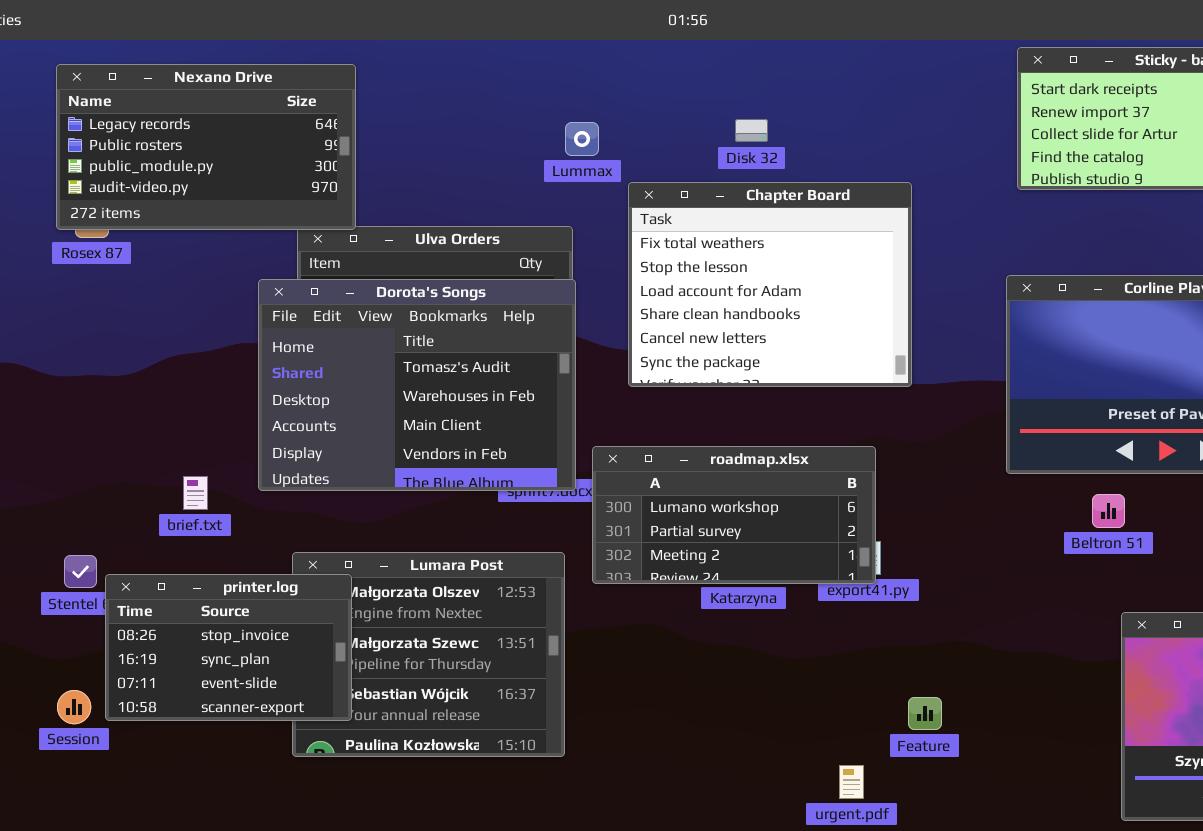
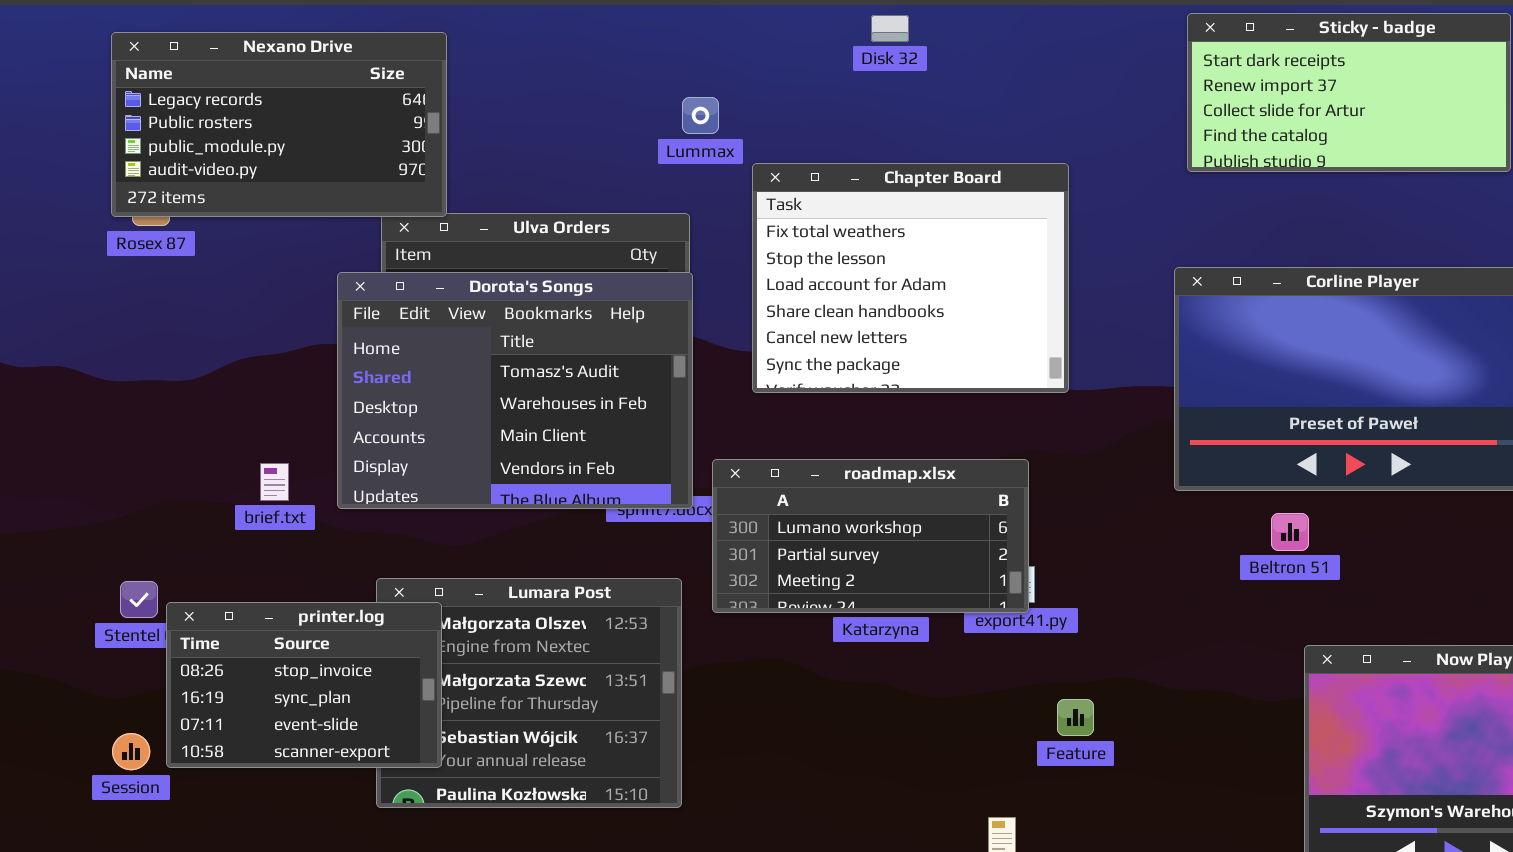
Disk 32: [735,119,768,142] -> [871,15,909,42], moved
brief.txt: [183,476,208,510] -> [260,463,289,501], moved
Feature: [908,697,942,730] -> [1057,699,1094,736], moved

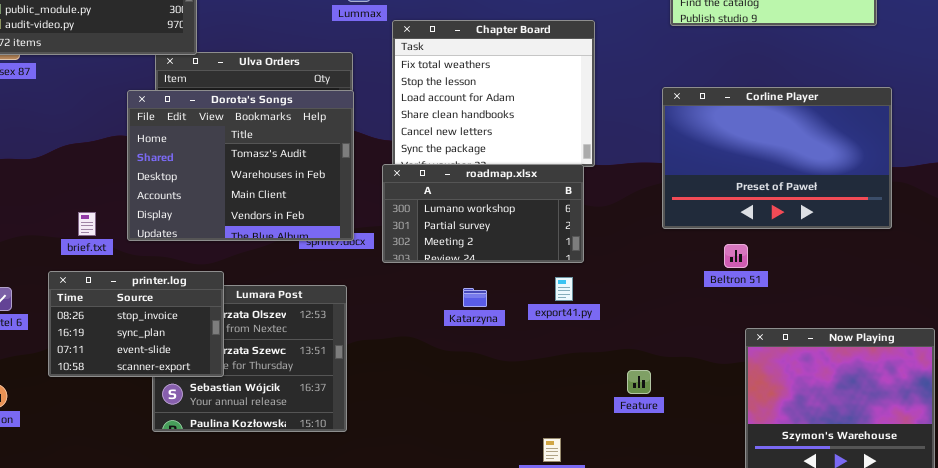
roadmap.xlsx: [712,459,1029,613] -> [382,164,584,263], moved
printer.log: [166,602,442,768] -> [48,271,224,377], moved
Feature: [1057,699,1094,736] -> [627,370,651,394], moved

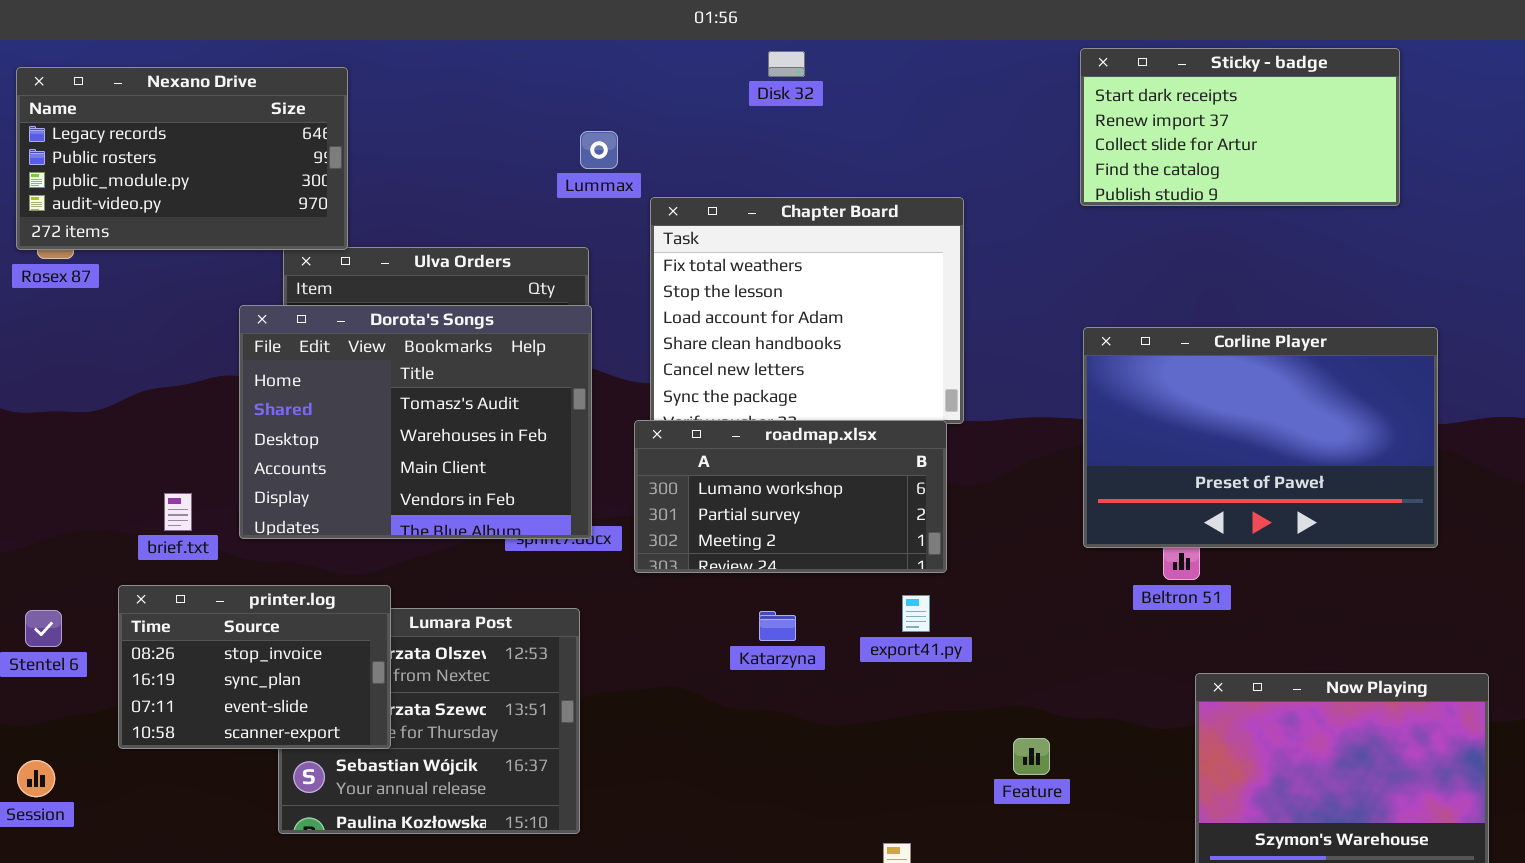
Corline Player: [662,87,892,229] -> [1083,327,1438,548], moved

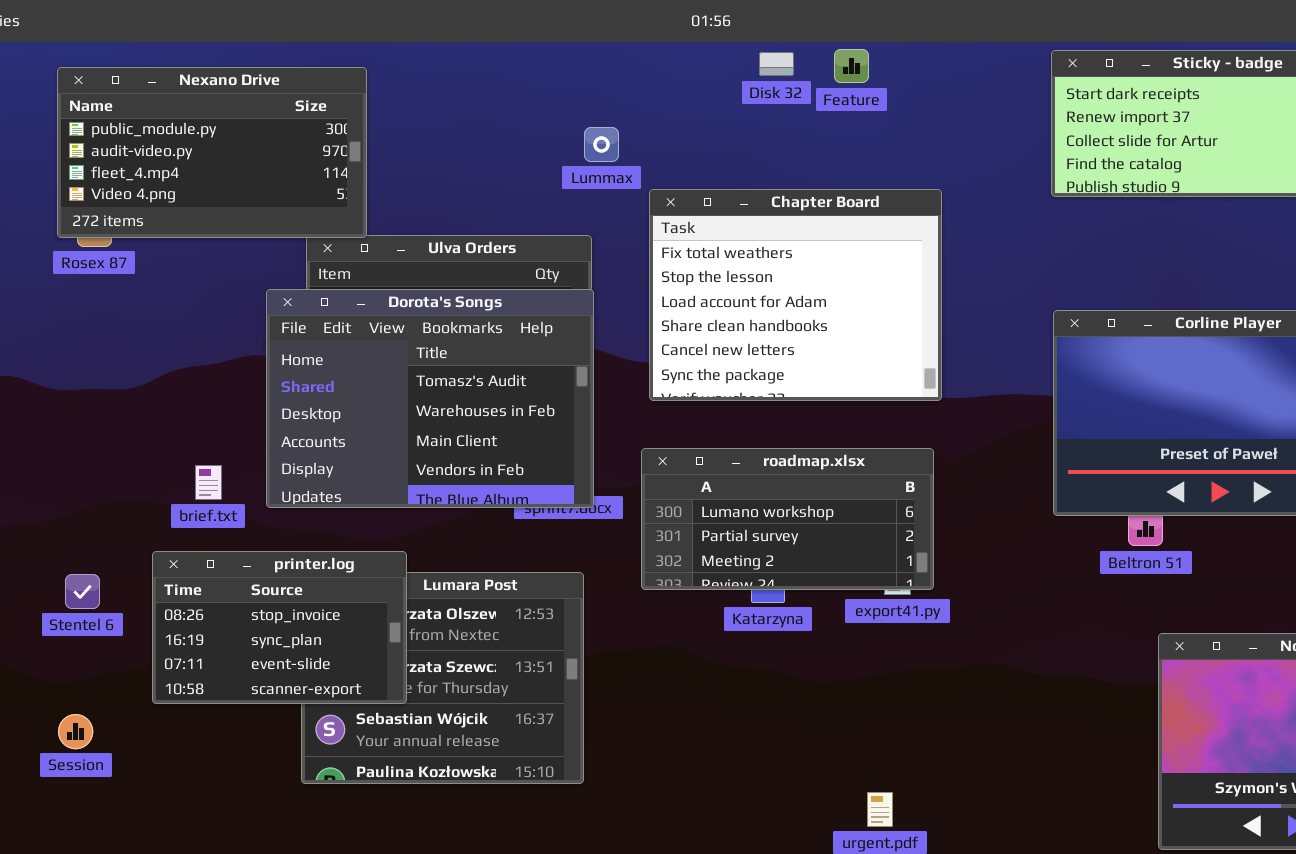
Nexano Drive: [16,67,348,250] -> [57,67,367,238], scrolled down 2 rows
roadmap.xlsx: [634,420,947,573] -> [641,448,934,590], moved
Feature: [1013,738,1050,775] -> [834,49,869,83], moved

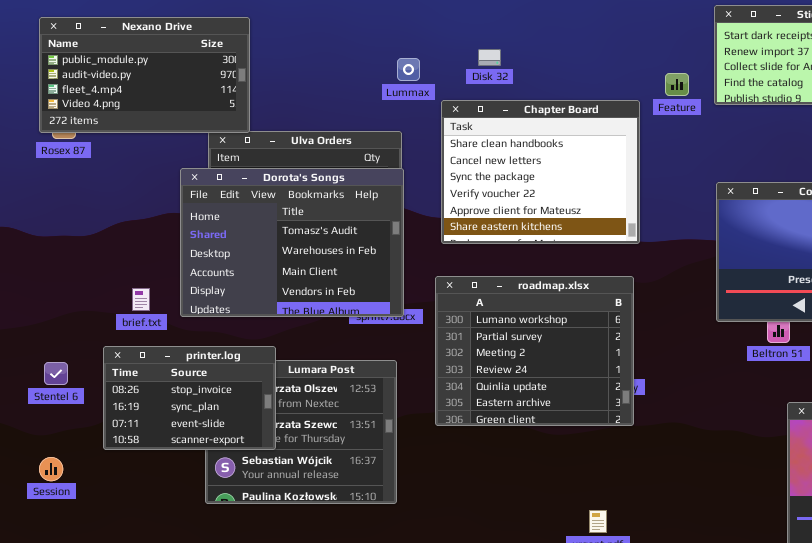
Feature: [834,49,869,83] -> [665,73,689,96], moved
Disk 32: [759,52,794,76] -> [478,49,501,66], moved
Chapter Board: [649,189,942,401] -> [441,100,640,244], scrolled down 3 rows
roadmap.xlsx: [641,448,934,590] -> [435,276,634,426], resized

